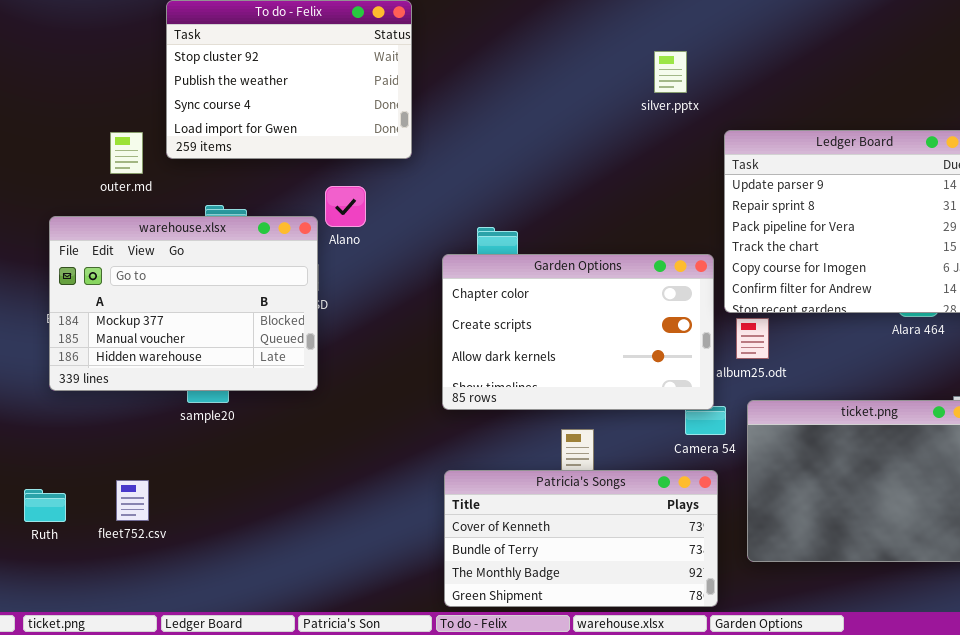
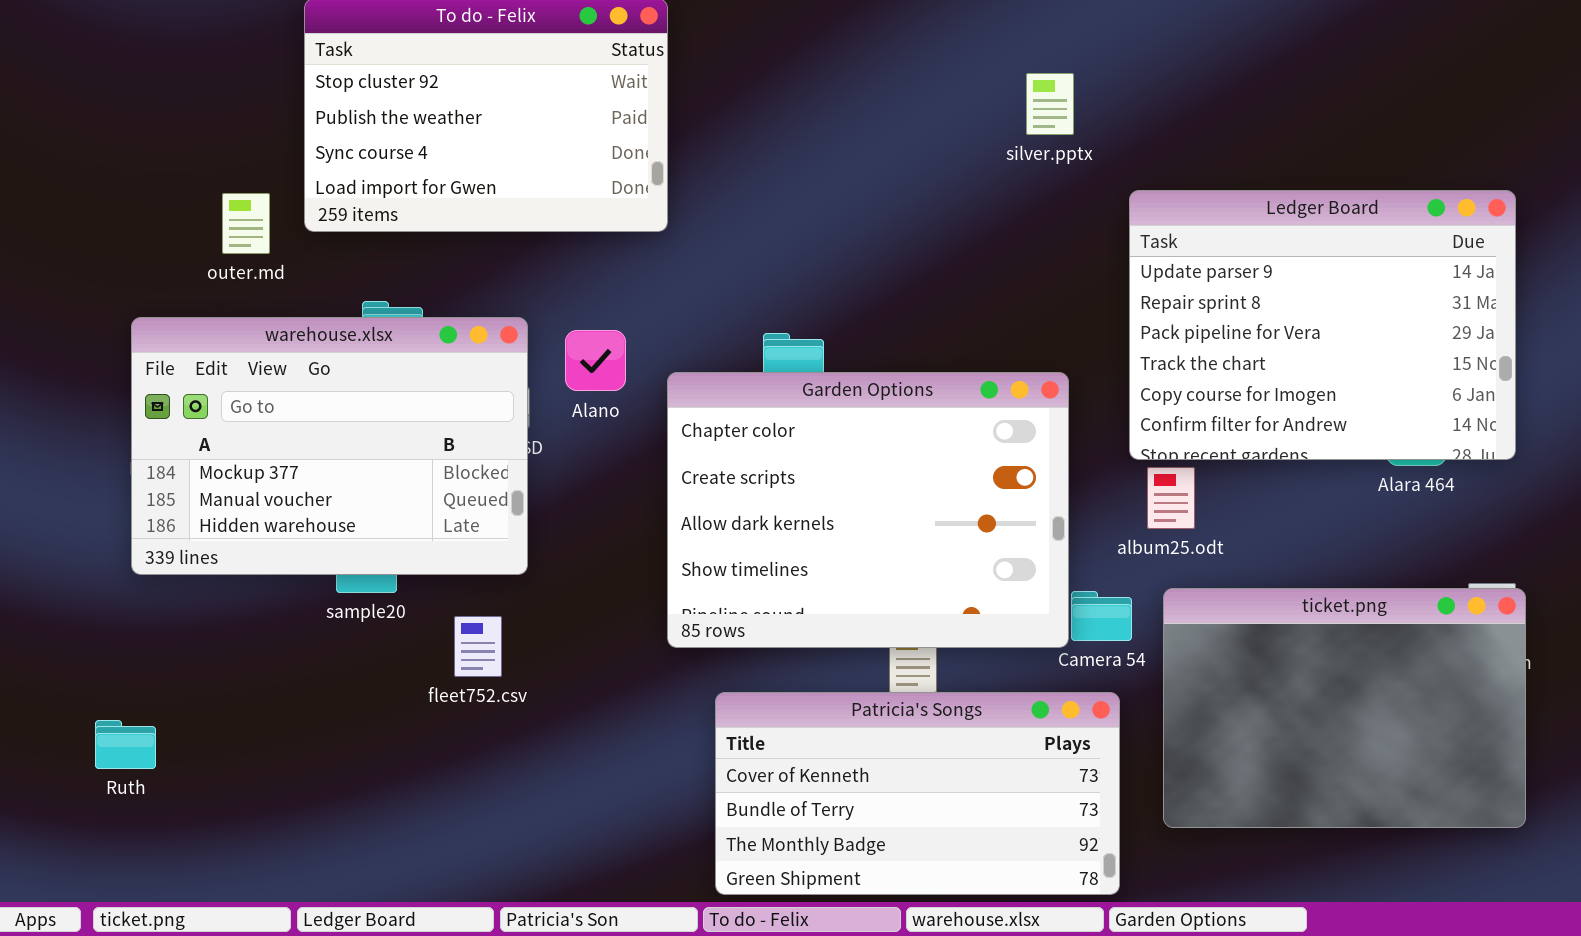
Alano: [325,186,366,227] -> [565,330,626,391], moved
Garden Options: [442,254,714,410] -> [667,372,1069,648], moved, resized
fleet752.csv: [116,480,149,521] -> [454,616,502,677], moved

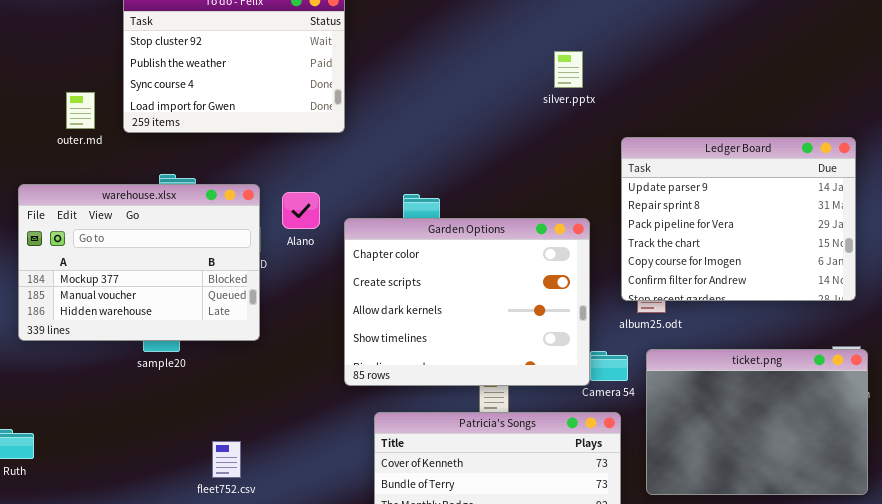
silver.pptx: [1026,73,1074,135] -> [554,51,583,88], moved
Ledger Board: [1129,190,1516,460] -> [621,137,856,301], moved
outer.md: [222,193,270,254] -> [66,92,95,129], moved
fleet752.csv: [454,616,502,677] -> [212,441,241,478], moved

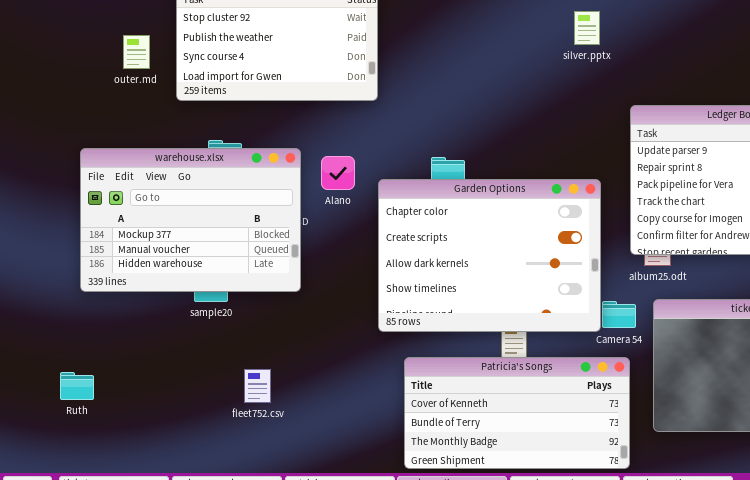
silver.pptx: [554,51,583,88] -> [574,11,600,45], moved
outer.md: [66,92,95,129] -> [123,35,150,69], moved
fleet752.csv: [212,441,241,478] -> [244,369,271,403], moved

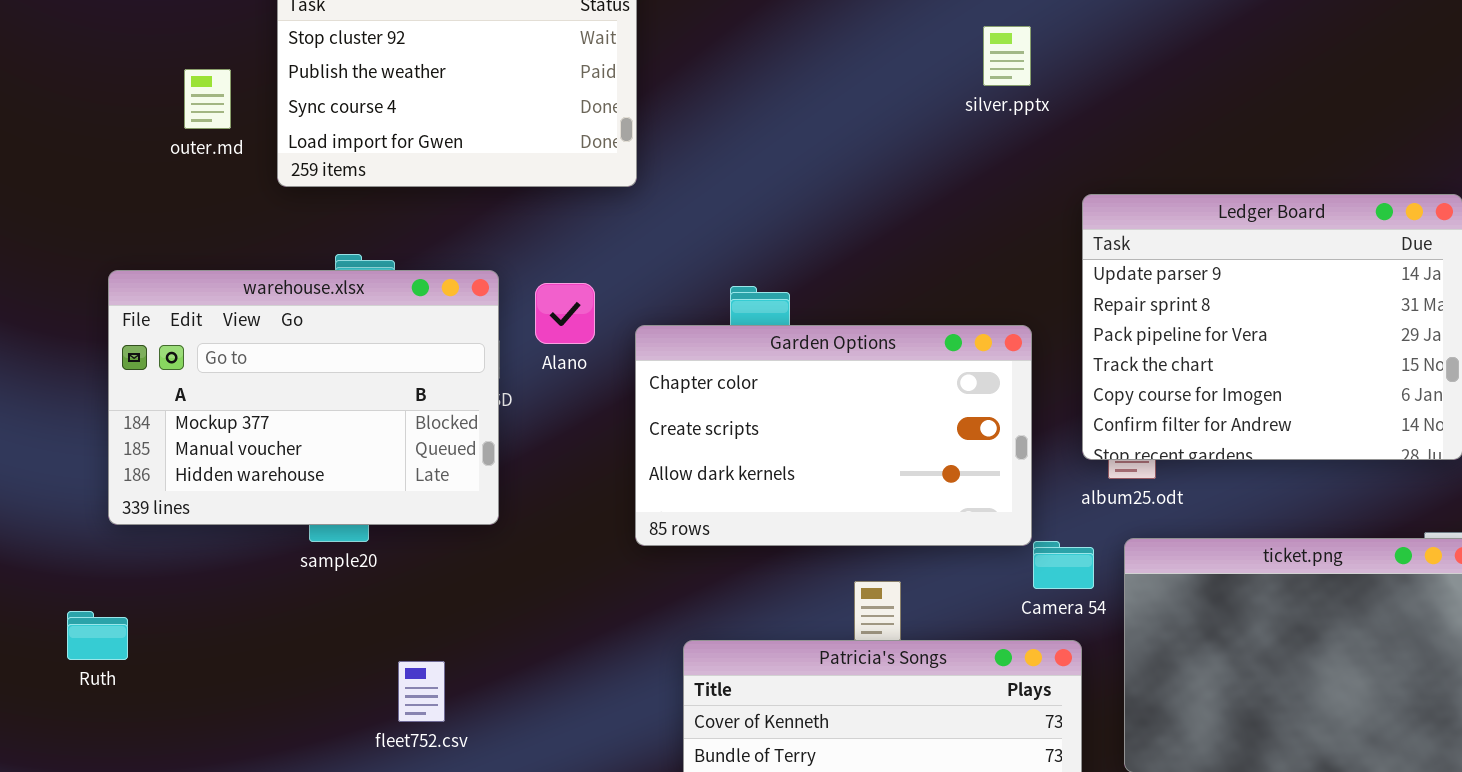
Garden Options: [378,179,601,332] -> [635,325,1032,546], resized
Ruth: [60,372,94,400] -> [67,611,128,660], moved

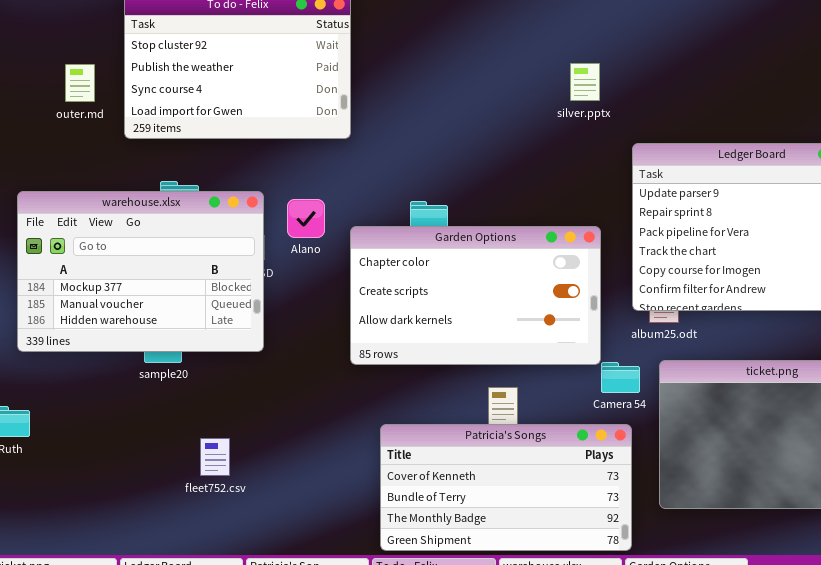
silver.pptx: [983,26,1031,86] -> [570,63,600,101], moved

